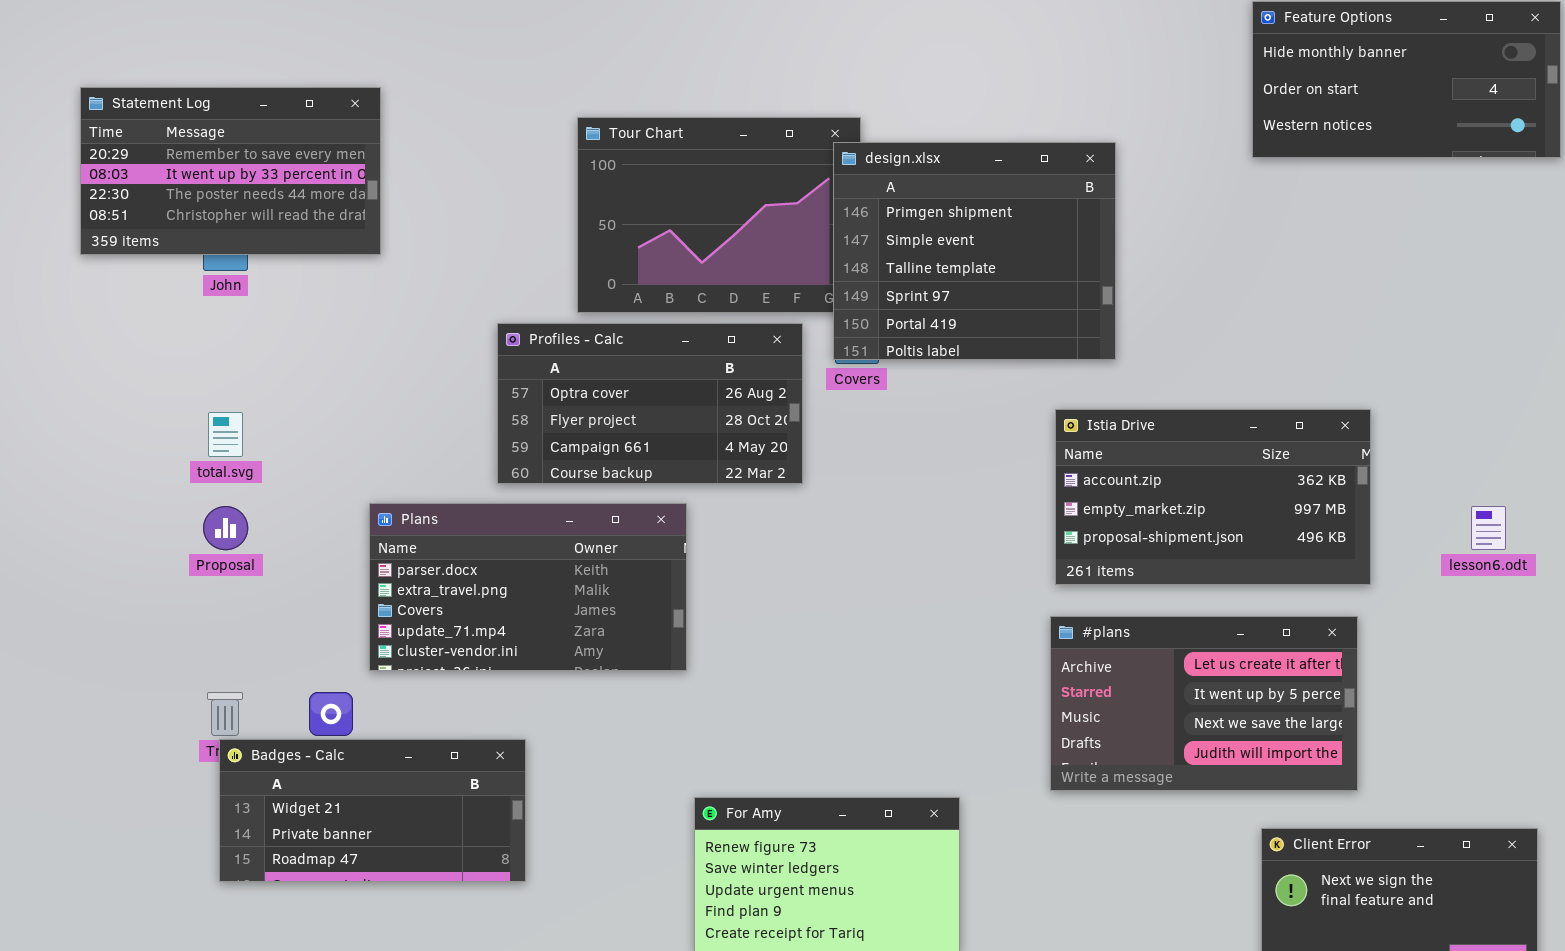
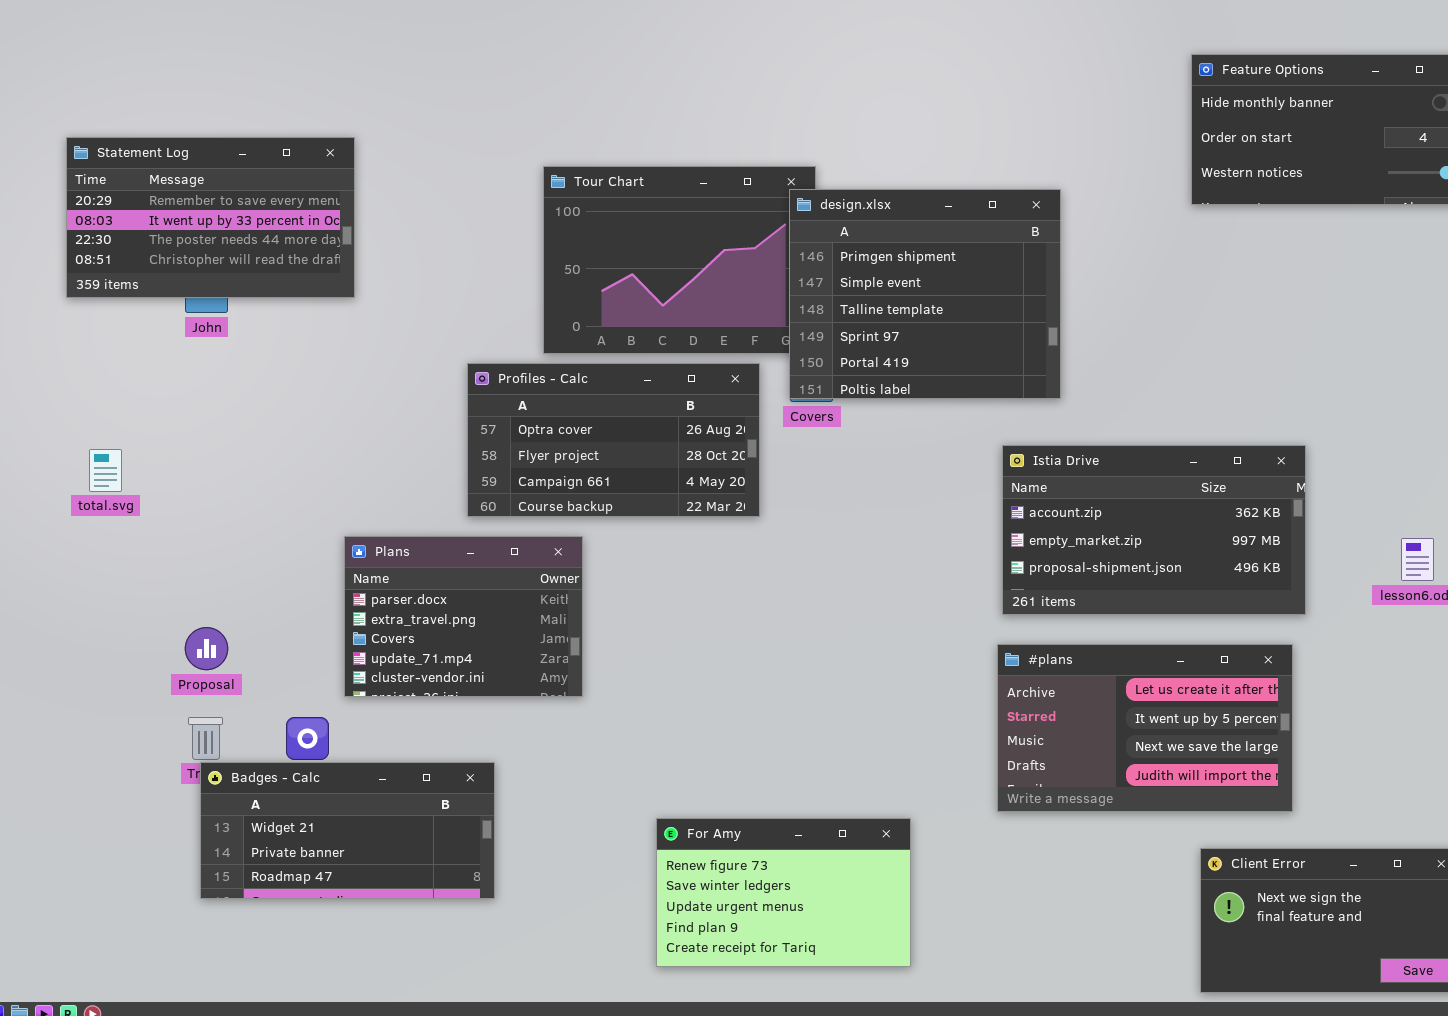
total.svg: [208,412,243,457] -> [89,449,122,492], moved
Plans: [369,503,687,671] -> [344,536,583,697], resized
Proposal: [203,506,248,550] -> [185,627,228,670], moved

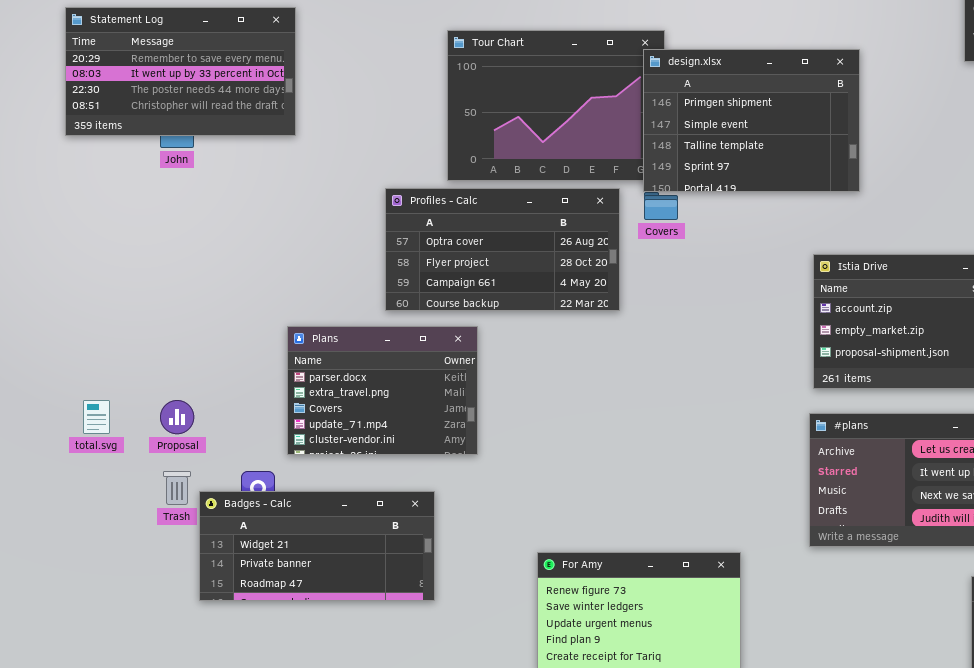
design.xlsx: [789,189,1061,399] -> [643,49,860,192], resized
total.svg: [89,449,122,492] -> [83,400,110,434], moved
Badges - Calc: [200,762,495,899] -> [199,491,435,601], moved

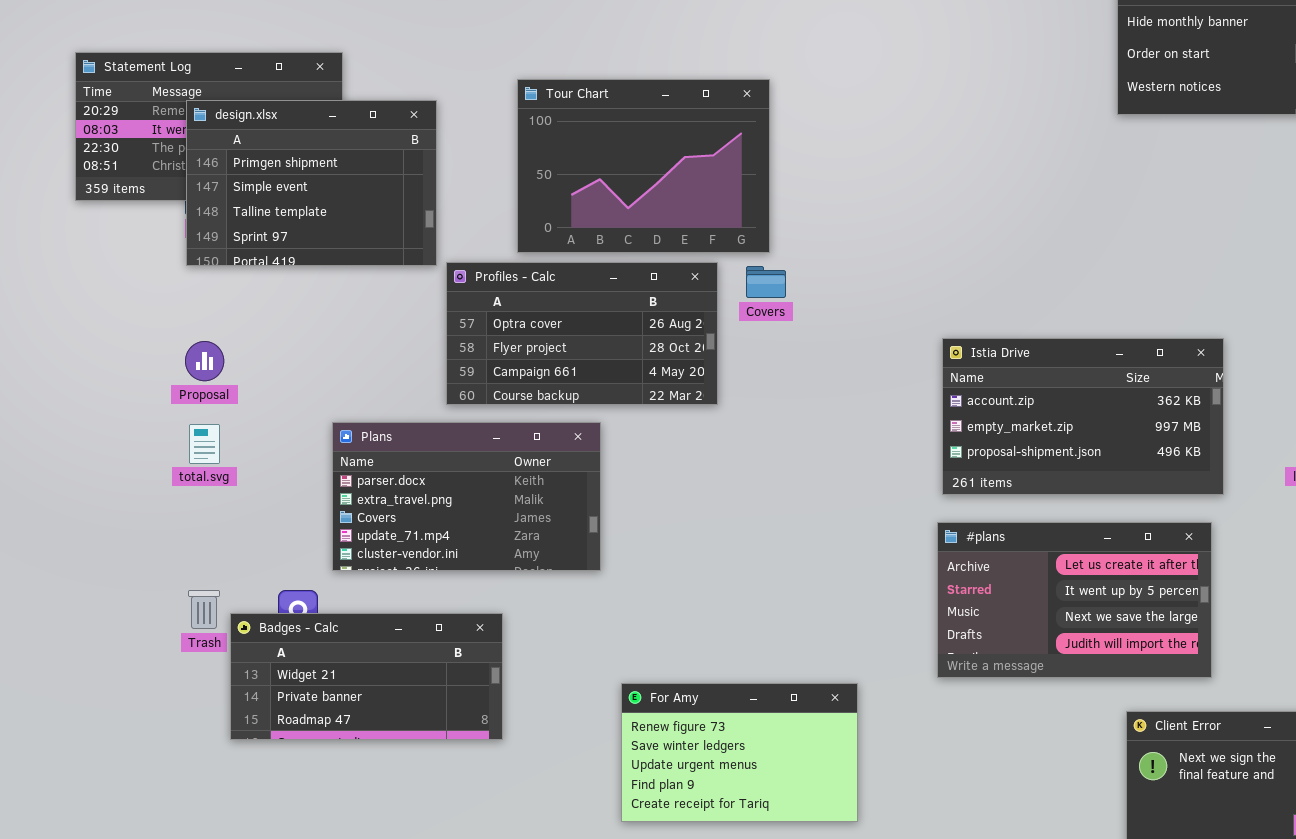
design.xlsx: [643,49,860,192] -> [186,100,437,266], moved
Plans: [287,326,478,455] -> [332,422,601,571], resized
total.svg: [83,400,110,434] -> [189,424,220,464], moved
Proposal: [160,400,194,434] -> [185,341,224,381], moved

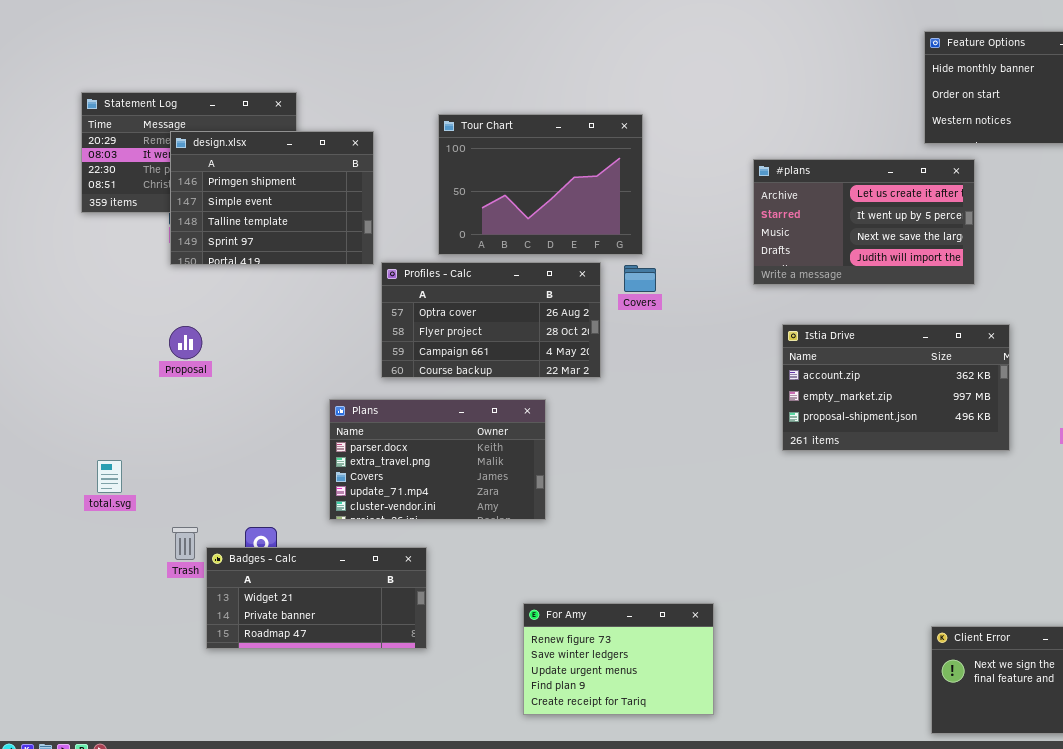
Plans: [332,422,601,571] -> [329,399,546,520], moved
total.svg: [189,424,220,464] -> [97,460,122,493], moved
#plans: [937,522,1212,678] -> [753,159,975,285], moved

